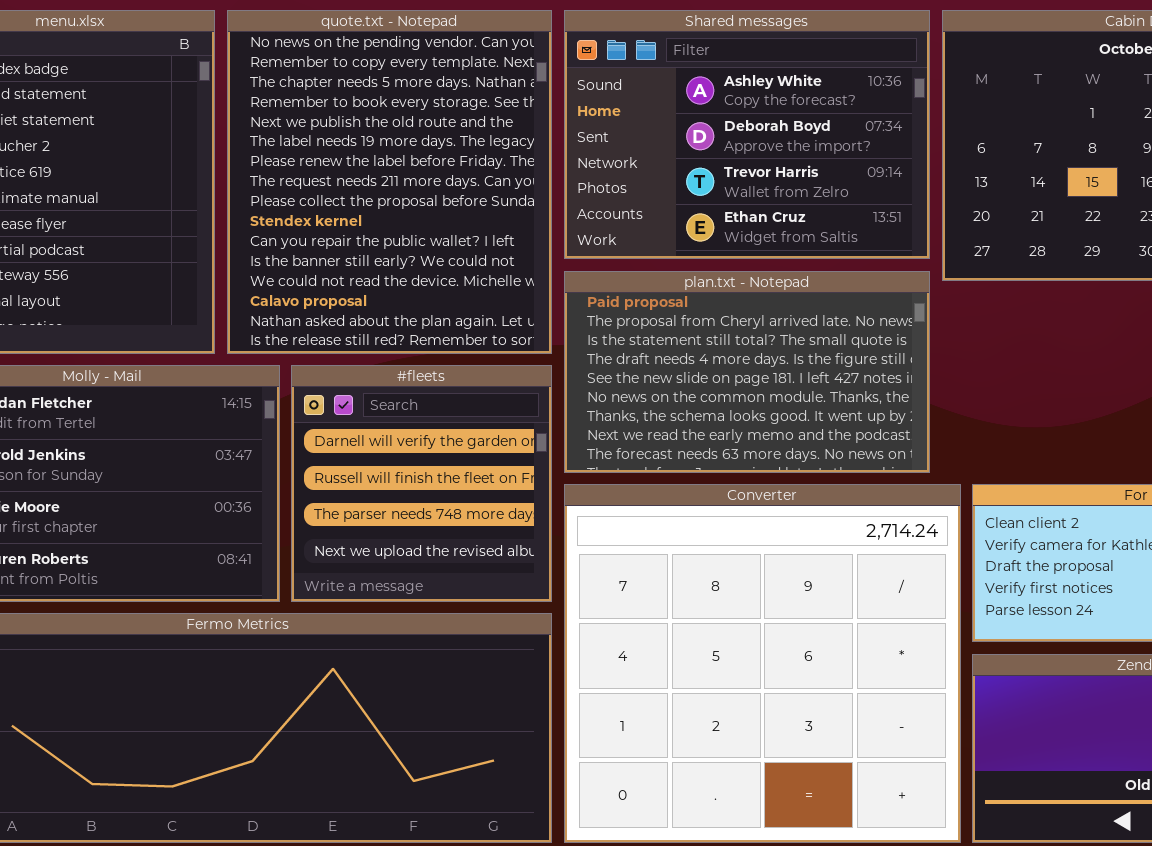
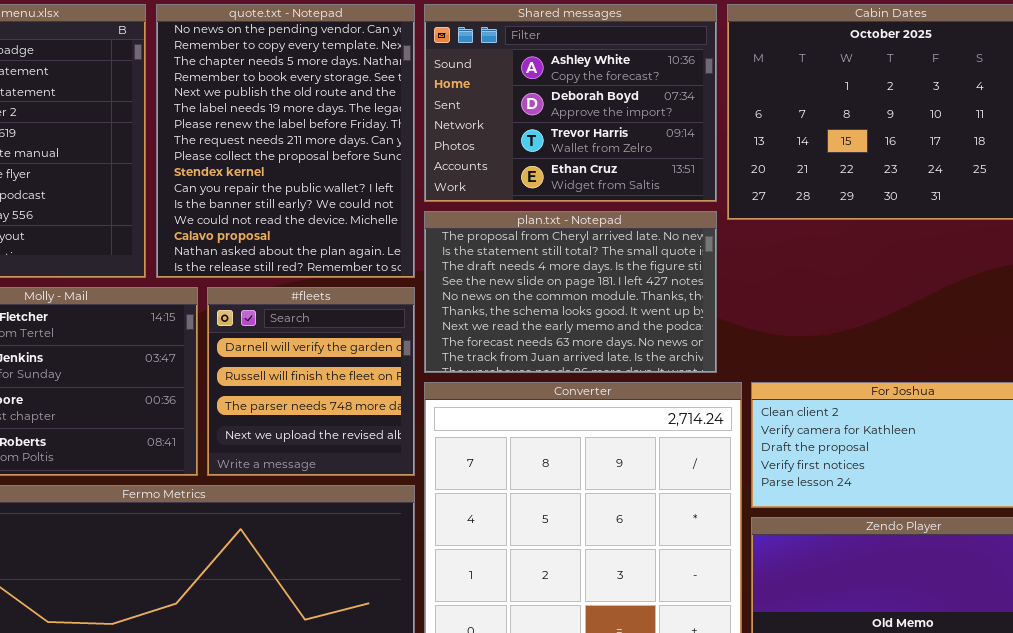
plan.txt - Notepad: [564,271,930,473] -> [424,211,717,373], scrolled down 1 row

